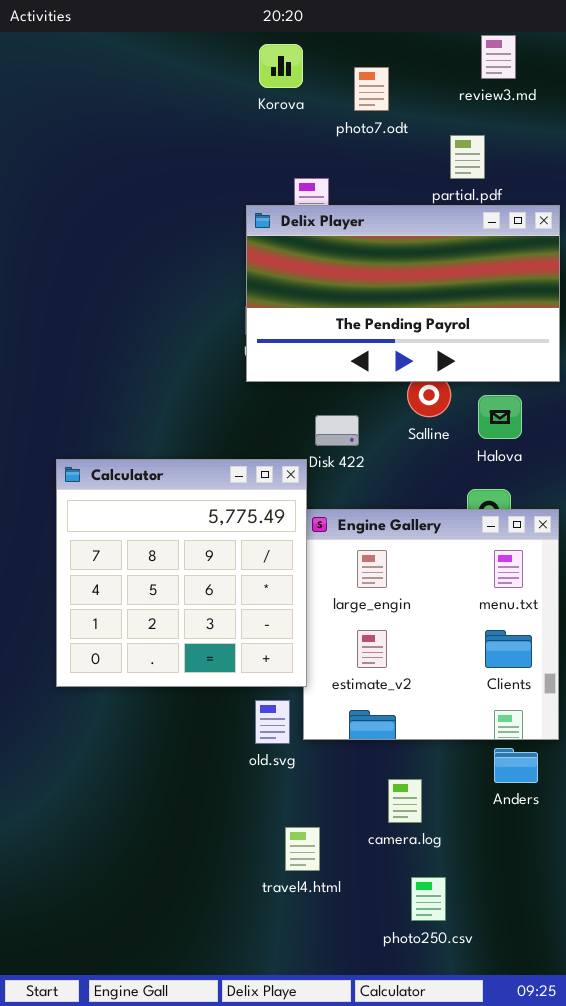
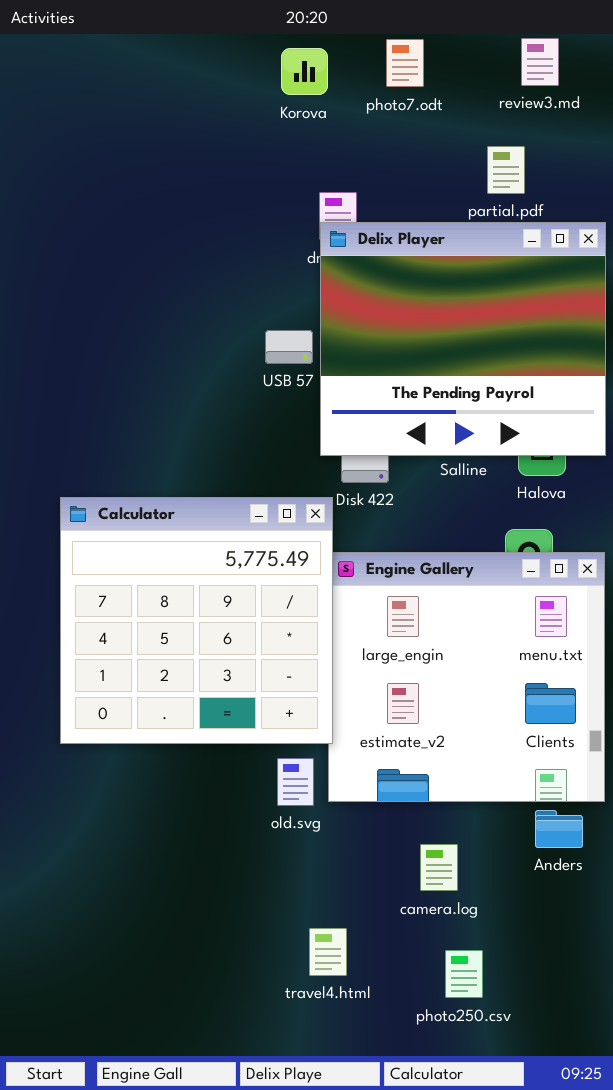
photo7.odt: [354,67,389,111] -> [386,39,424,87], moved
Delix Player: [246,205,560,382] -> [320,222,606,456], resized
travel4.html: [285,827,320,871] -> [309,928,347,976], moved

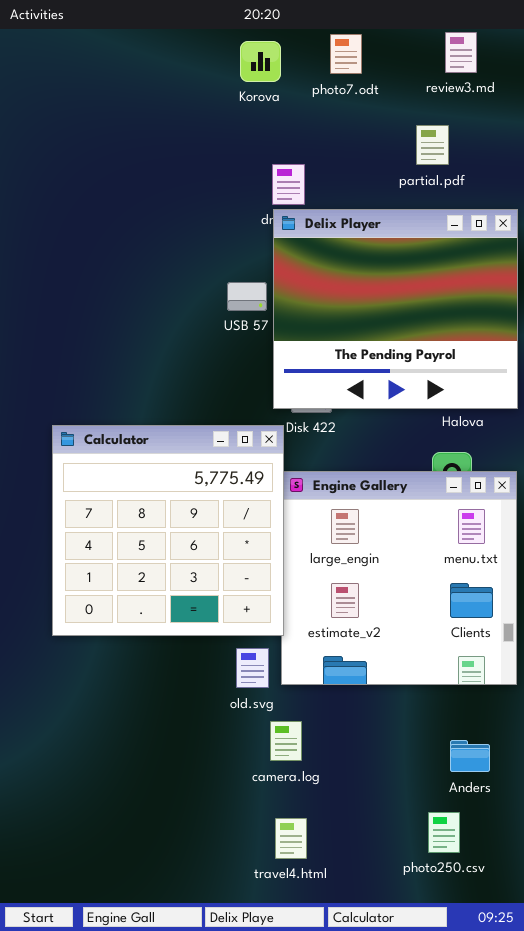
Delix Player: [320,222,606,456] -> [273,209,518,409], moved
Anders: [535,810,583,848] -> [450,740,490,772], moved
camera.log: [420,844,458,891] -> [270,721,302,761], moved
travel4.html: [309,928,347,976] -> [275,818,307,859], moved
photo250.csv: [445,950,483,998] -> [428,812,460,853], moved

